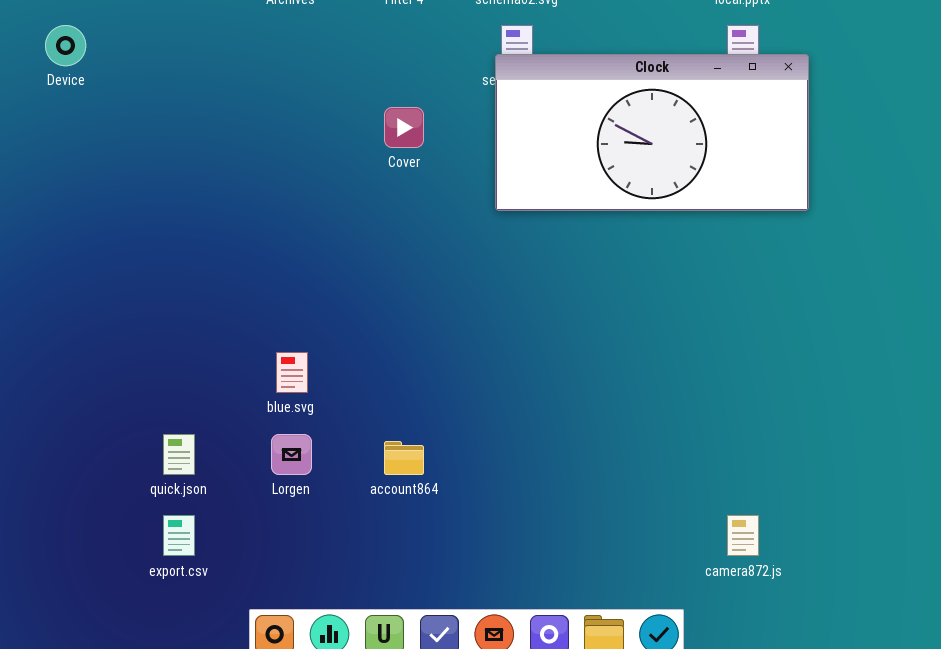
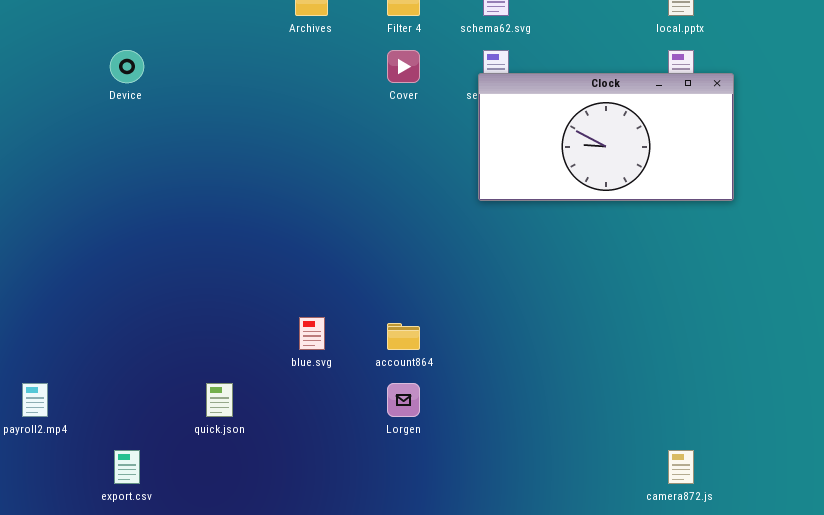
Cover: [384,107,424,148] -> [387,50,420,83], moved
Lorgen: [271,434,312,475] -> [387,383,420,417], moved
account864: [384,441,424,475] -> [387,323,420,350], moved
export.csv: [163,515,195,556] -> [114,450,140,484], moved

